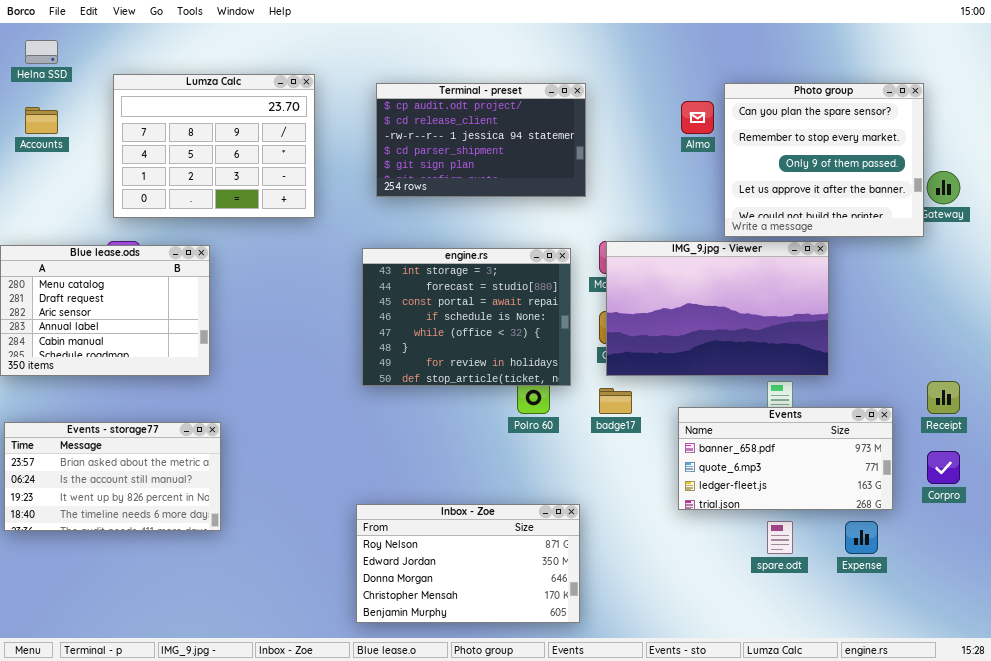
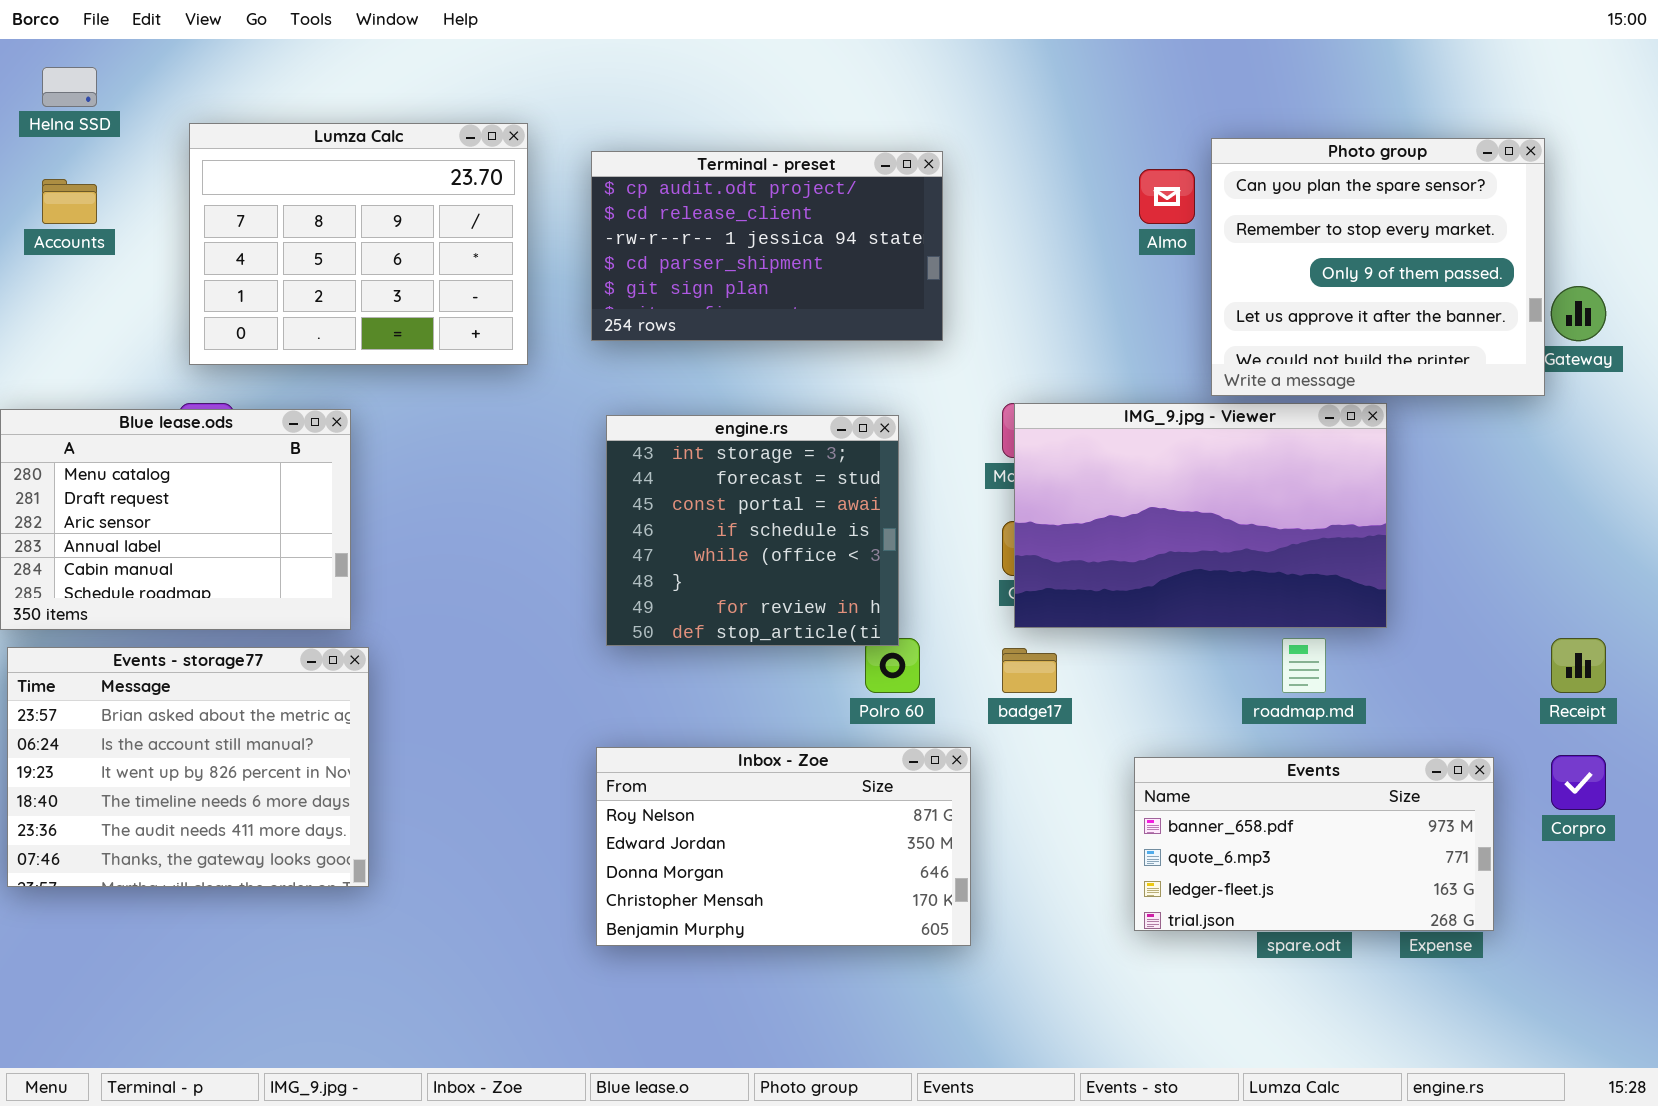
Terminal - preset: [376,83,586,197] -> [591,151,943,341], moved
engine.rs: [362,248,571,386] -> [606,415,899,646], resized
Events: [678,407,893,510] -> [1134,757,1494,931], moved
Events - storage77: [4,422,221,531] -> [7,647,369,887], resized
Inbox - Zoe: [356,504,580,623] -> [596,747,971,946], moved

